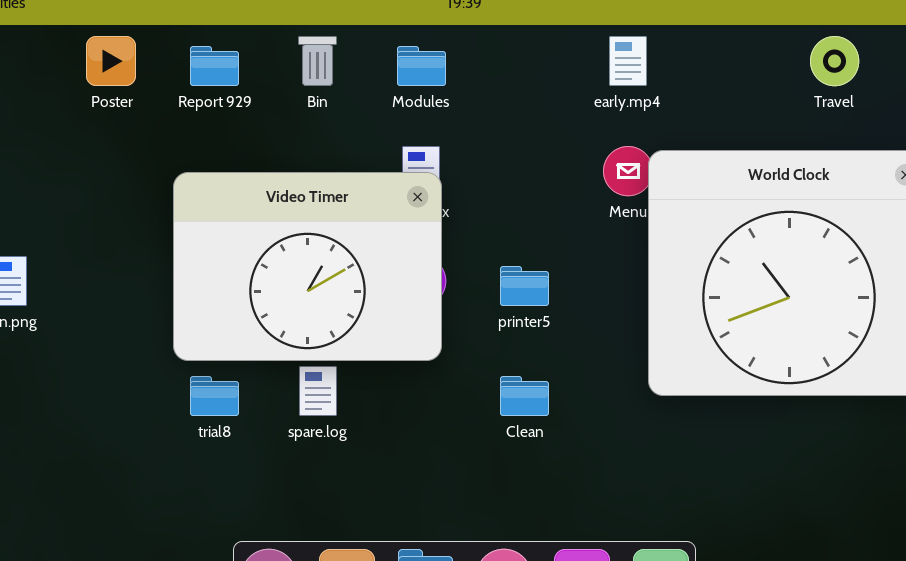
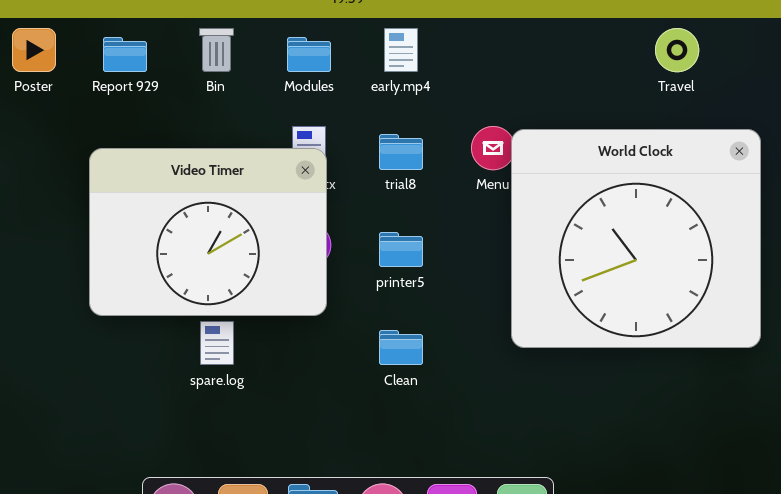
early.mp4: [609,36,647,86] -> [384,28,418,72], moved
trial8: [190,376,239,416] -> [379,134,423,170], moved

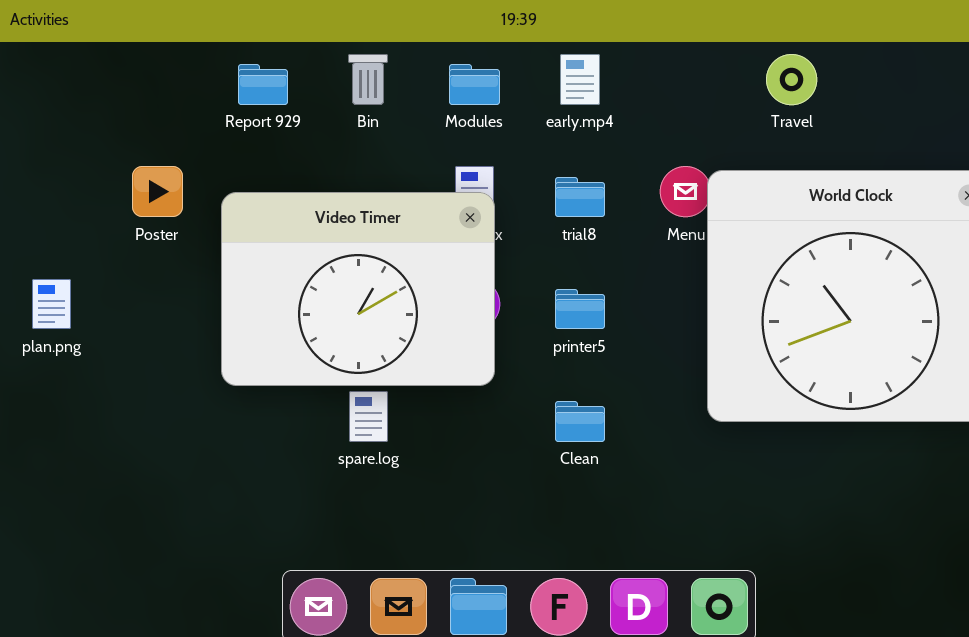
Poster: [12,28,56,72] -> [132,166,183,217], moved
Travel: [655,28,699,72] -> [766,54,817,105], moved

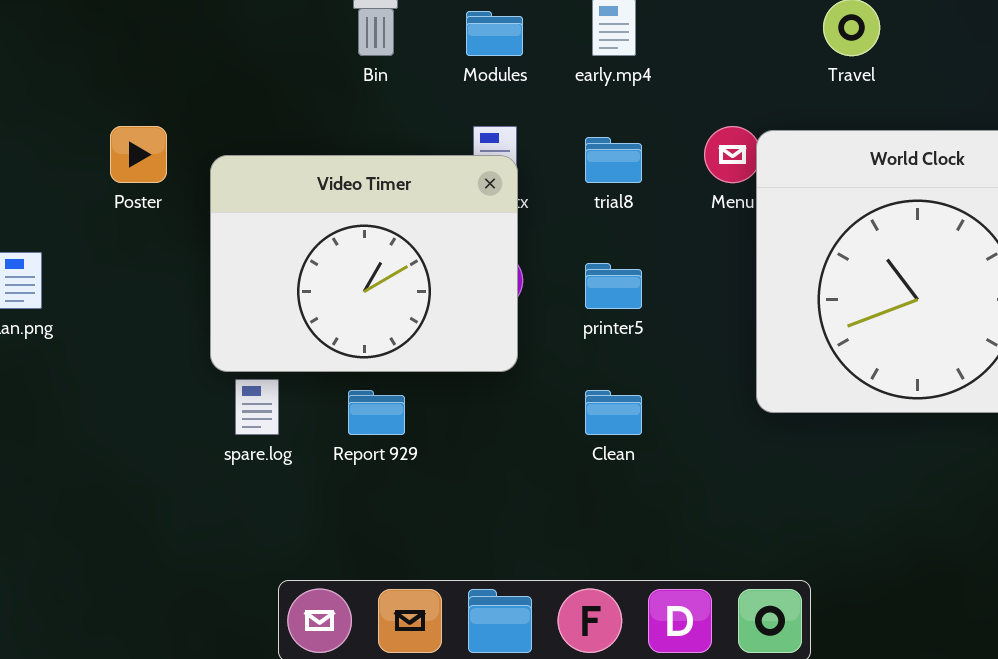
Report 929: [238,64,288,105] -> [348,390,405,435], moved
spare.log: [349,391,388,442] -> [235,379,279,435], moved

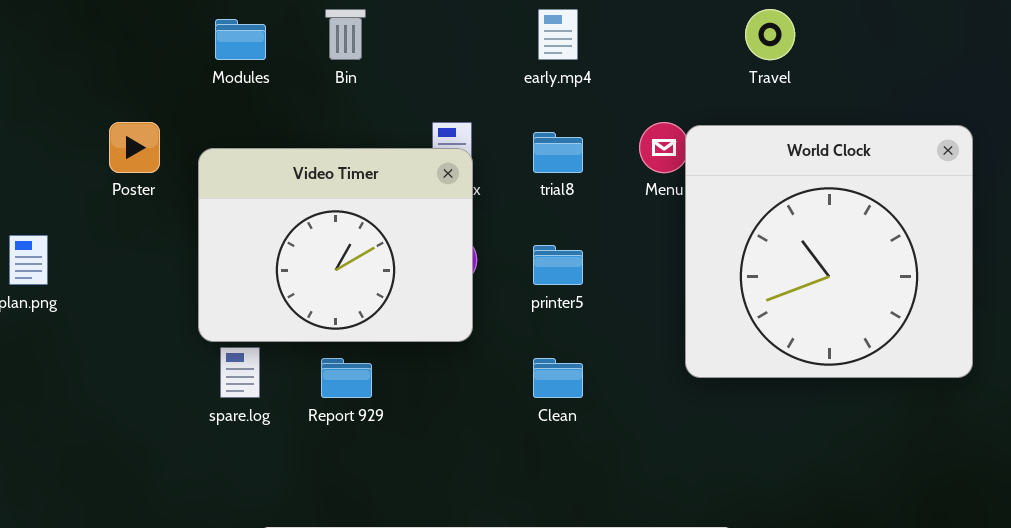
Modules: [466,11,523,56] -> [215,19,266,60], moved

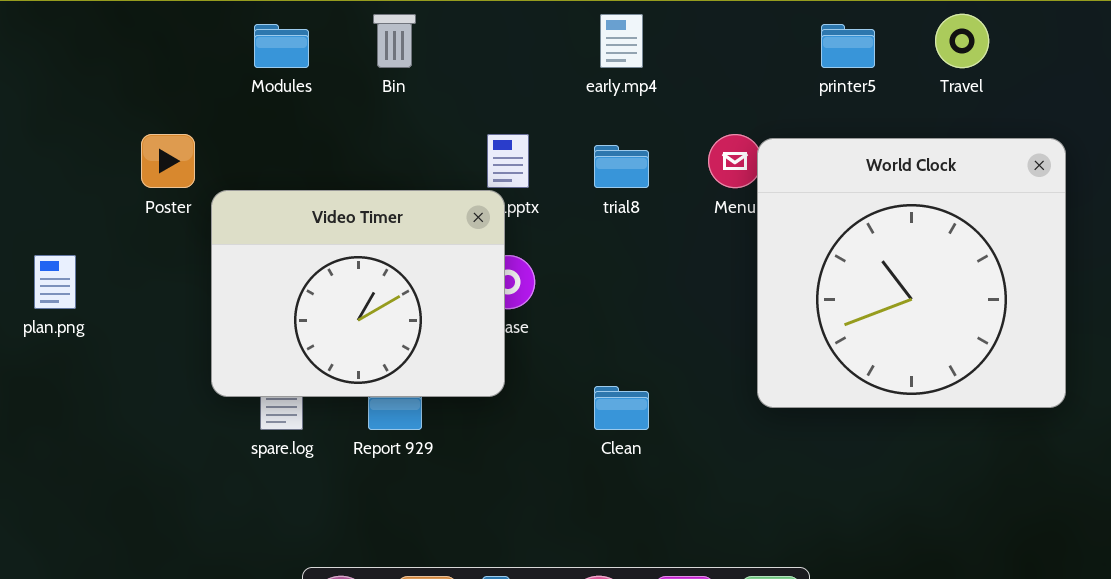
Travel: [745,9,795,60] -> [935,14,989,68], moved
Video Timer: [198,148,473,342] -> [211,190,505,397], moved
printer5: [533,245,583,285] -> [821,24,875,68], moved

